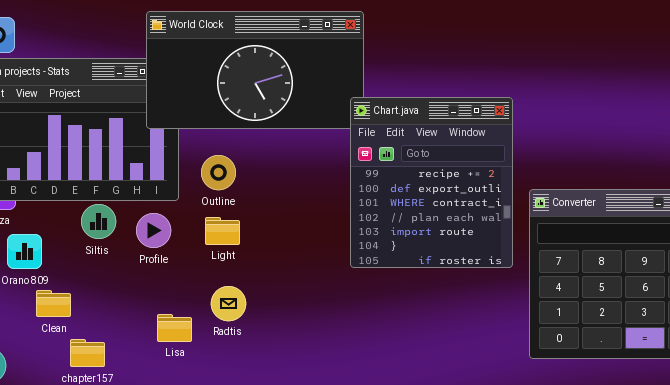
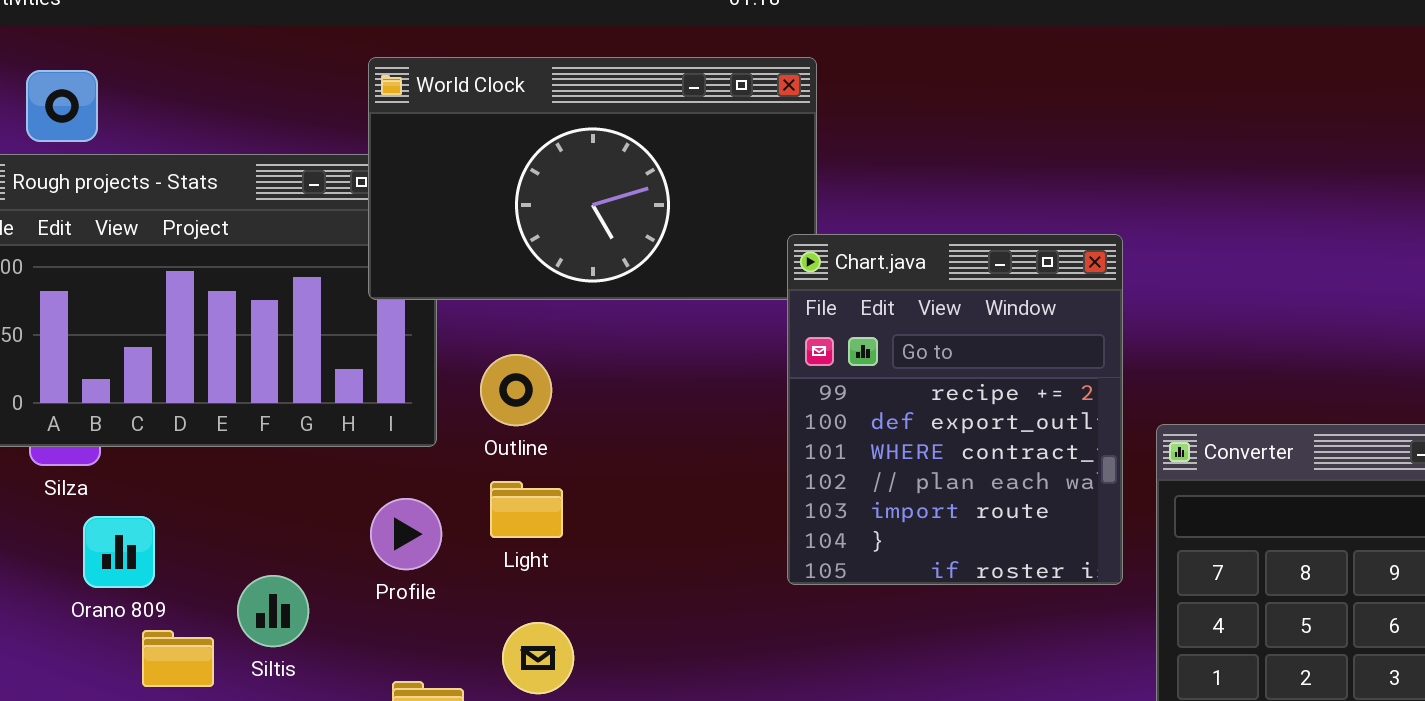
Siltis: [81,204,116,239] -> [237,575,309,647], moved
Profile: [136,213,171,248] -> [370,498,442,570], moved

